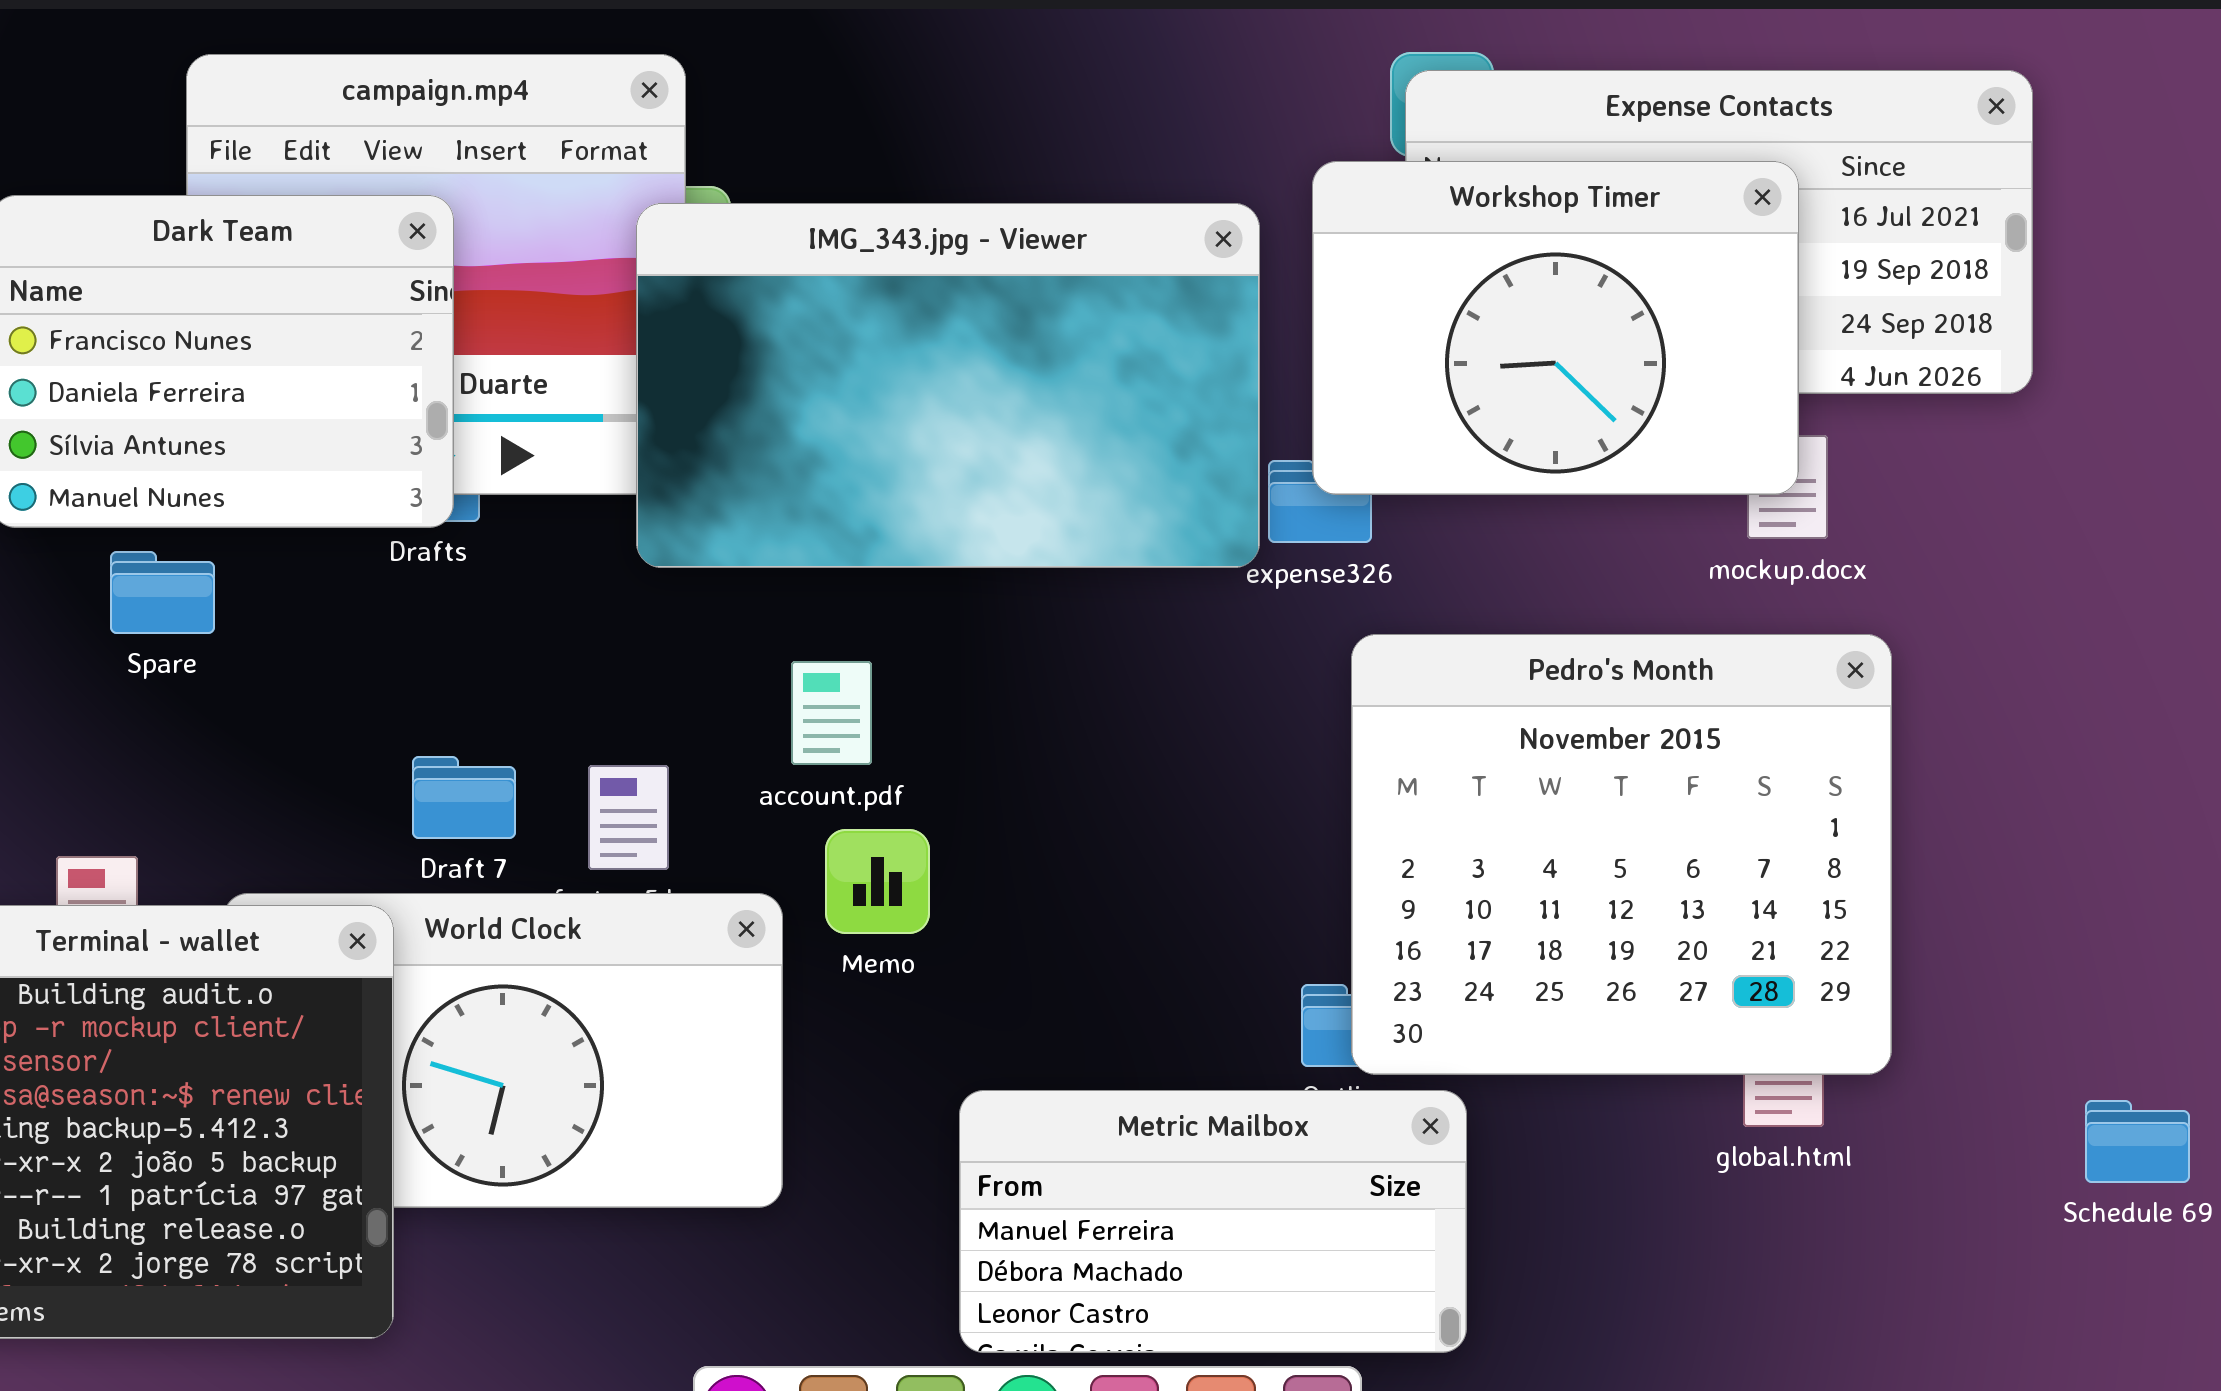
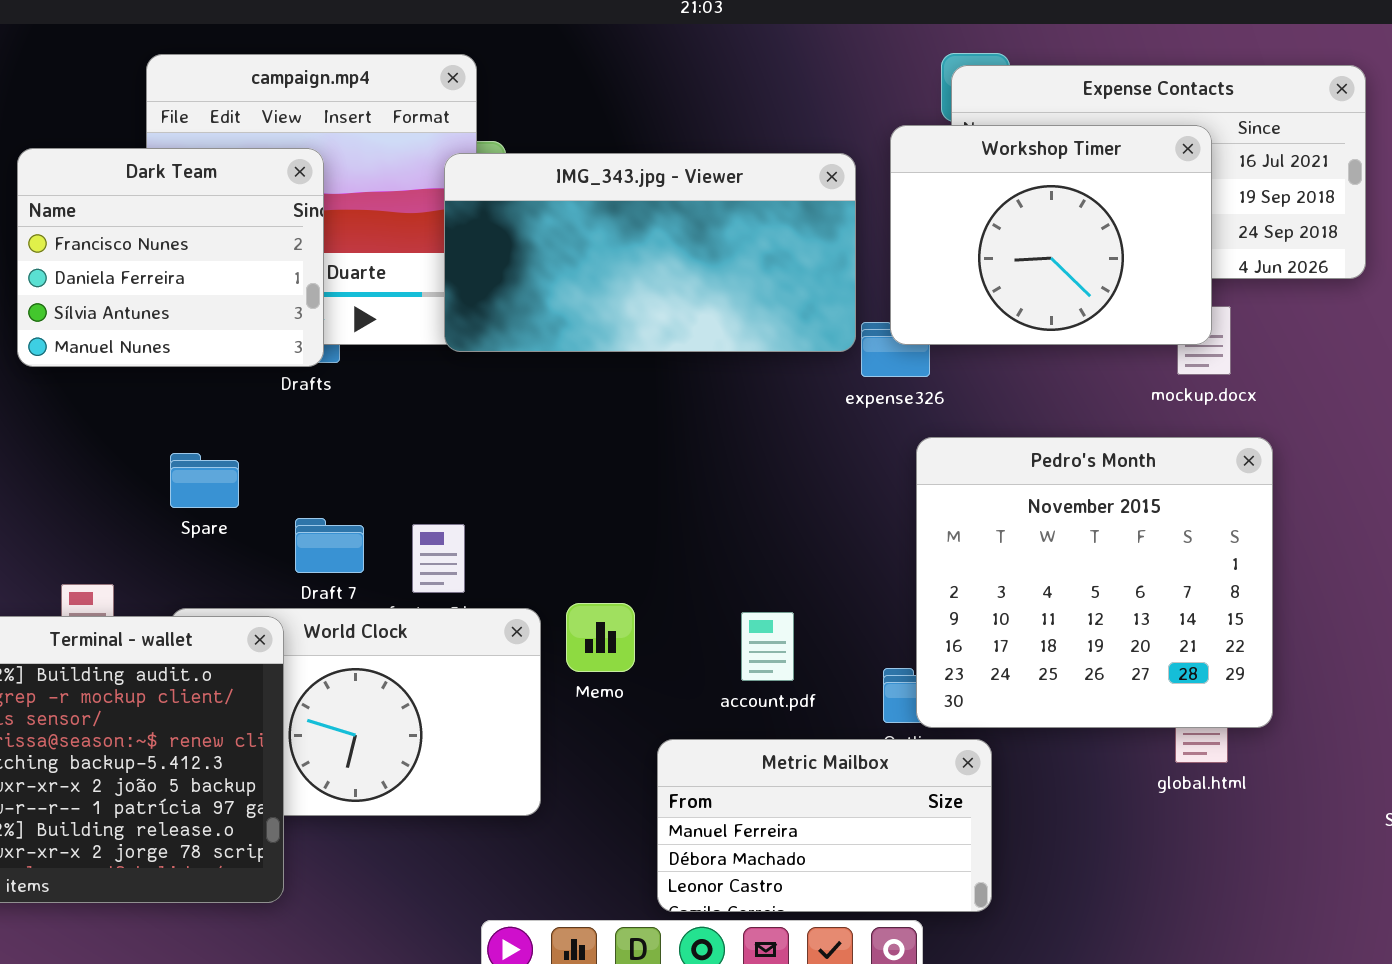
IMG_343.jpg - Viewer: [636,203,1260,568] -> [444,153,856,352], resized
Spare: [110,551,215,634] -> [170,453,239,508], moved
account.pdf: [791,661,872,765] -> [741,612,794,681], moved
Memo: [825,829,930,934] -> [566,603,635,672], moved

